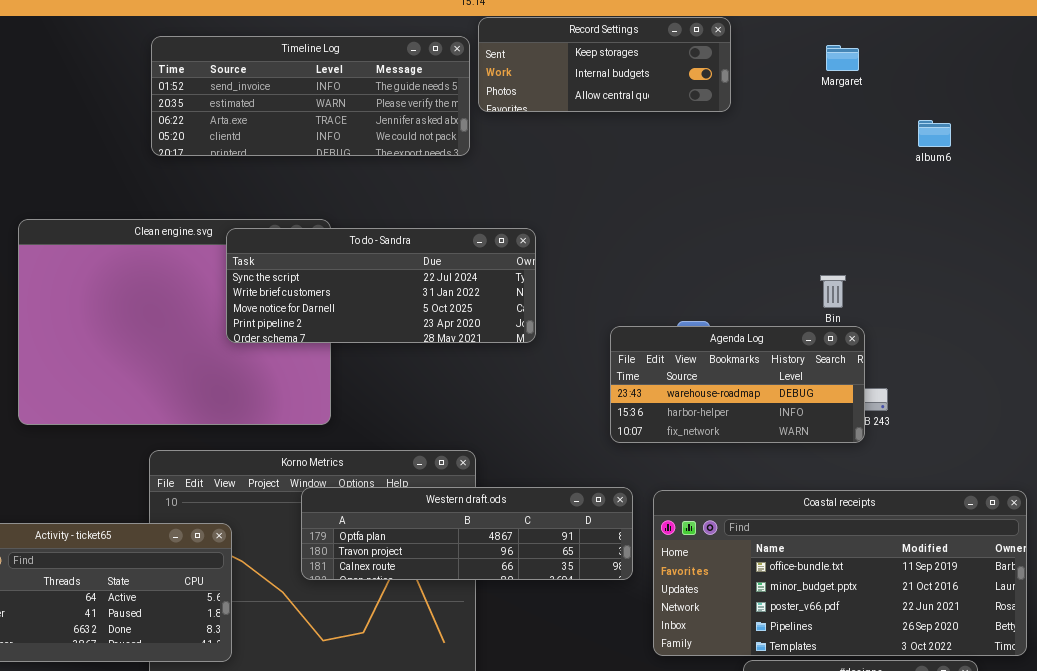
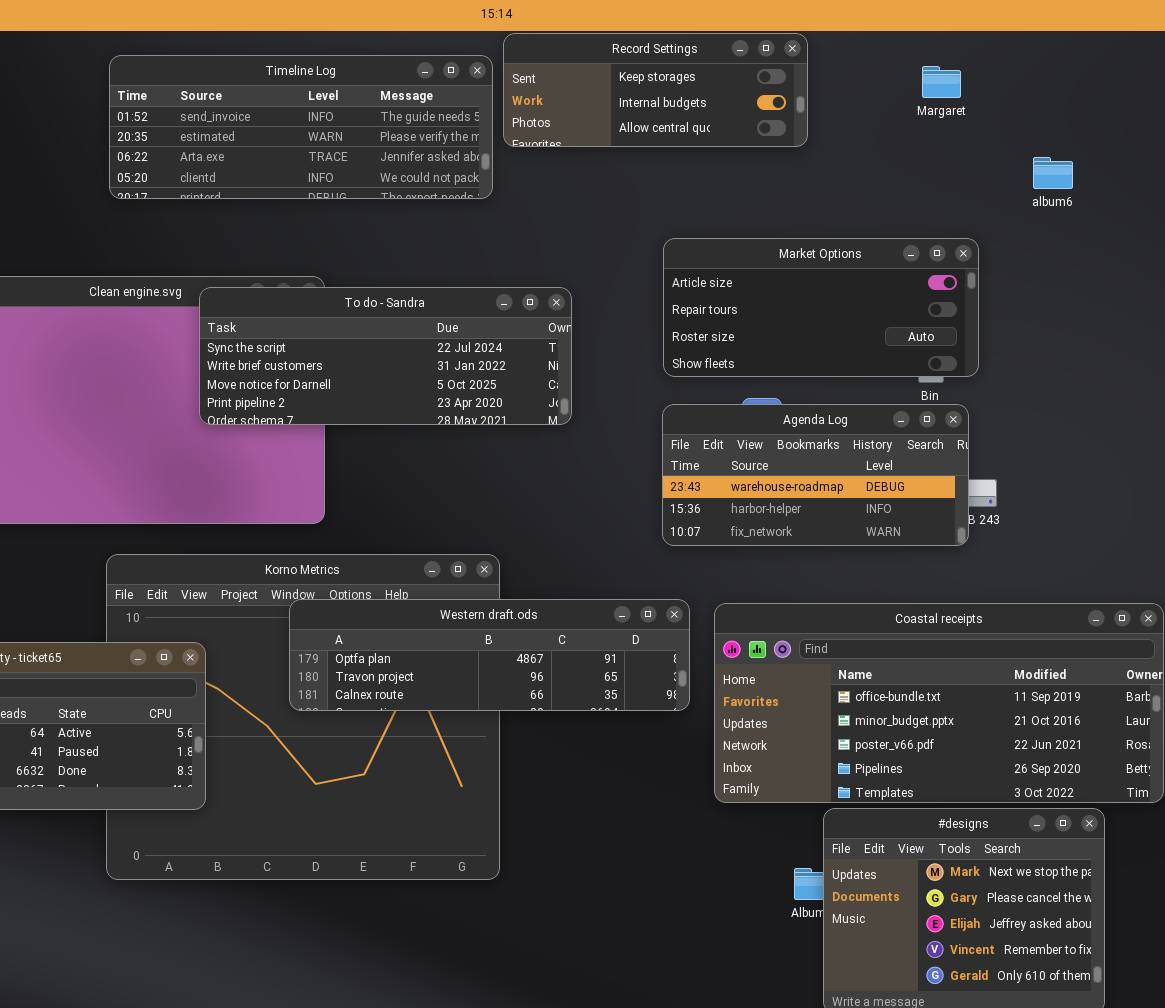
Market Options: none -> [663,238,979,377], opened

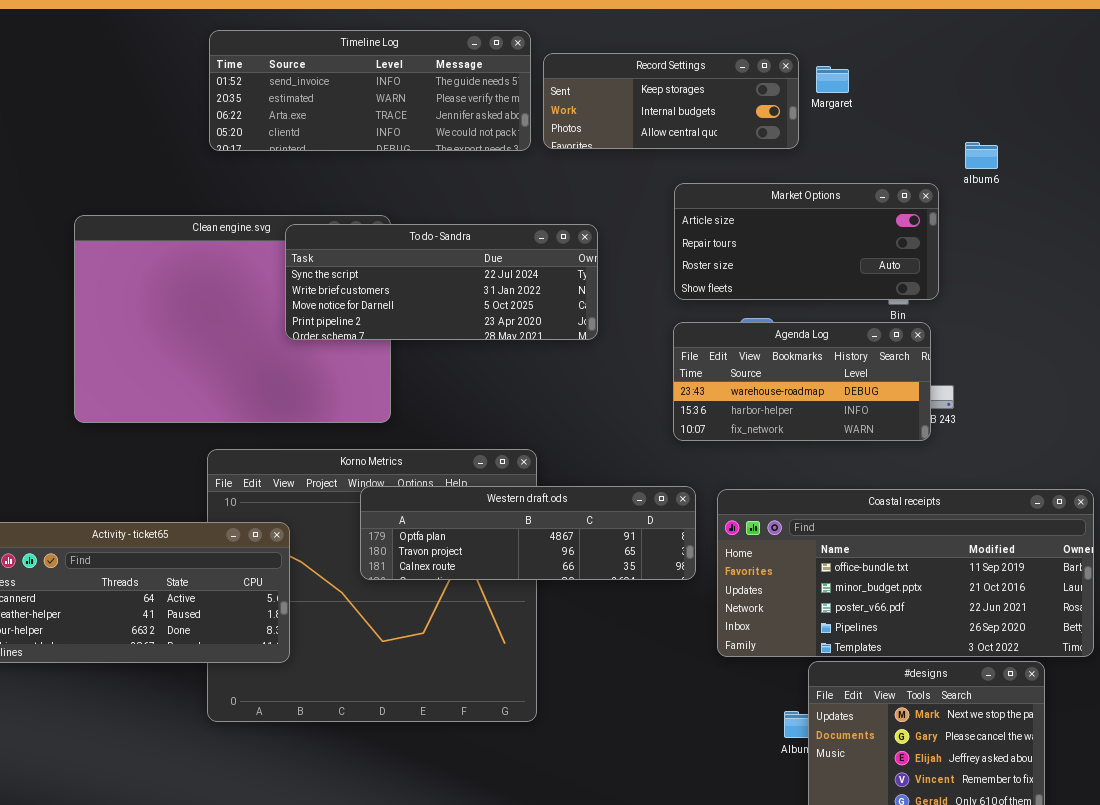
Record Settings: [503,33,808,147] -> [543,53,799,149], moved
Margaret: [922,66,961,98] -> [816,66,849,93], moved
album6: [1033,157,1073,189] -> [965,142,998,169], moved

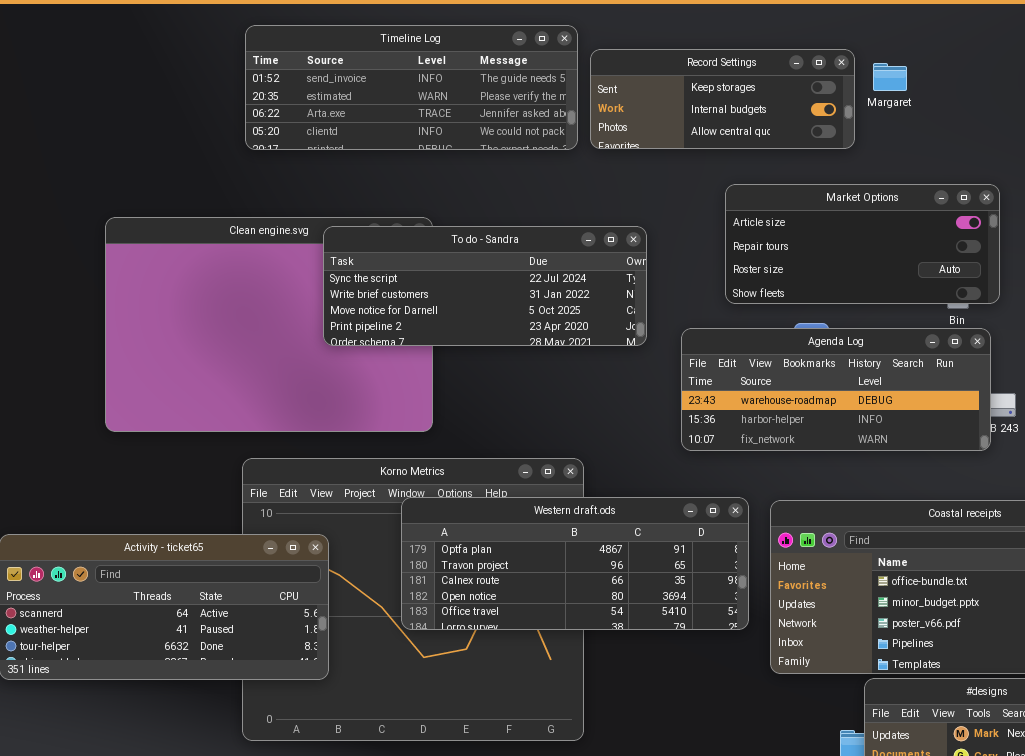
Agenda Log: [673,322,931,441] -> [681,328,991,451], resized
Western draft.ods: [360,486,696,580] -> [401,497,749,630], resized

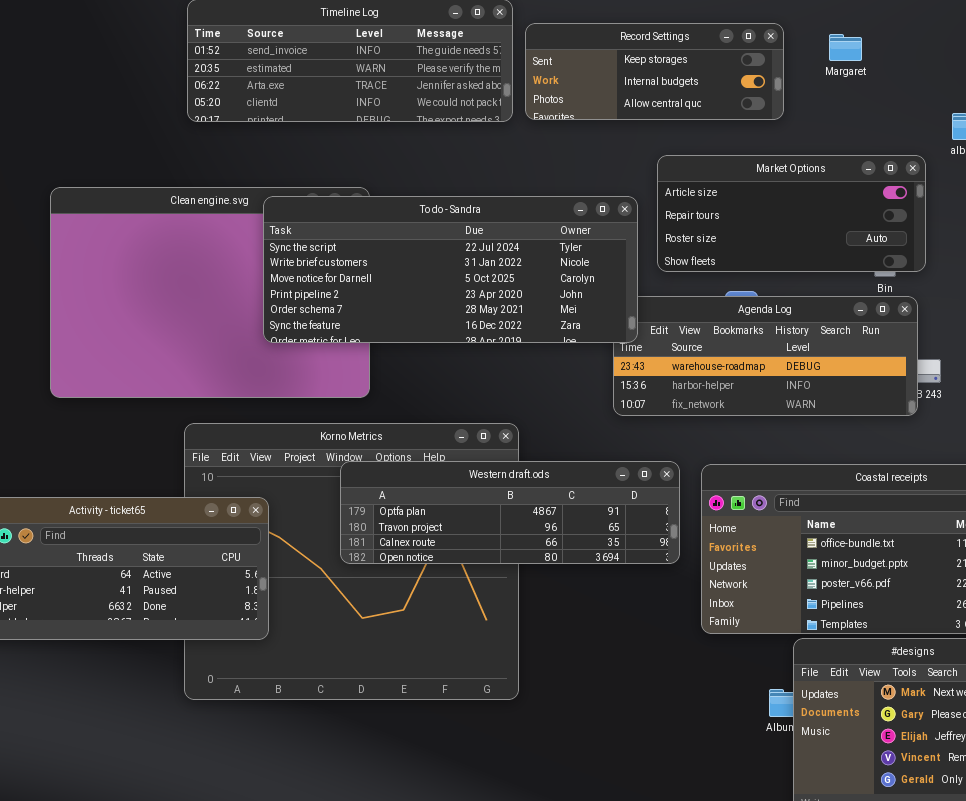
Margaret: [873,63,907,91] -> [829,34,862,61], moved
To do - Sandra: [323,226,647,346] -> [263,196,638,343], resized
Western draft.ods: [401,497,749,630] -> [340,461,680,564], resized

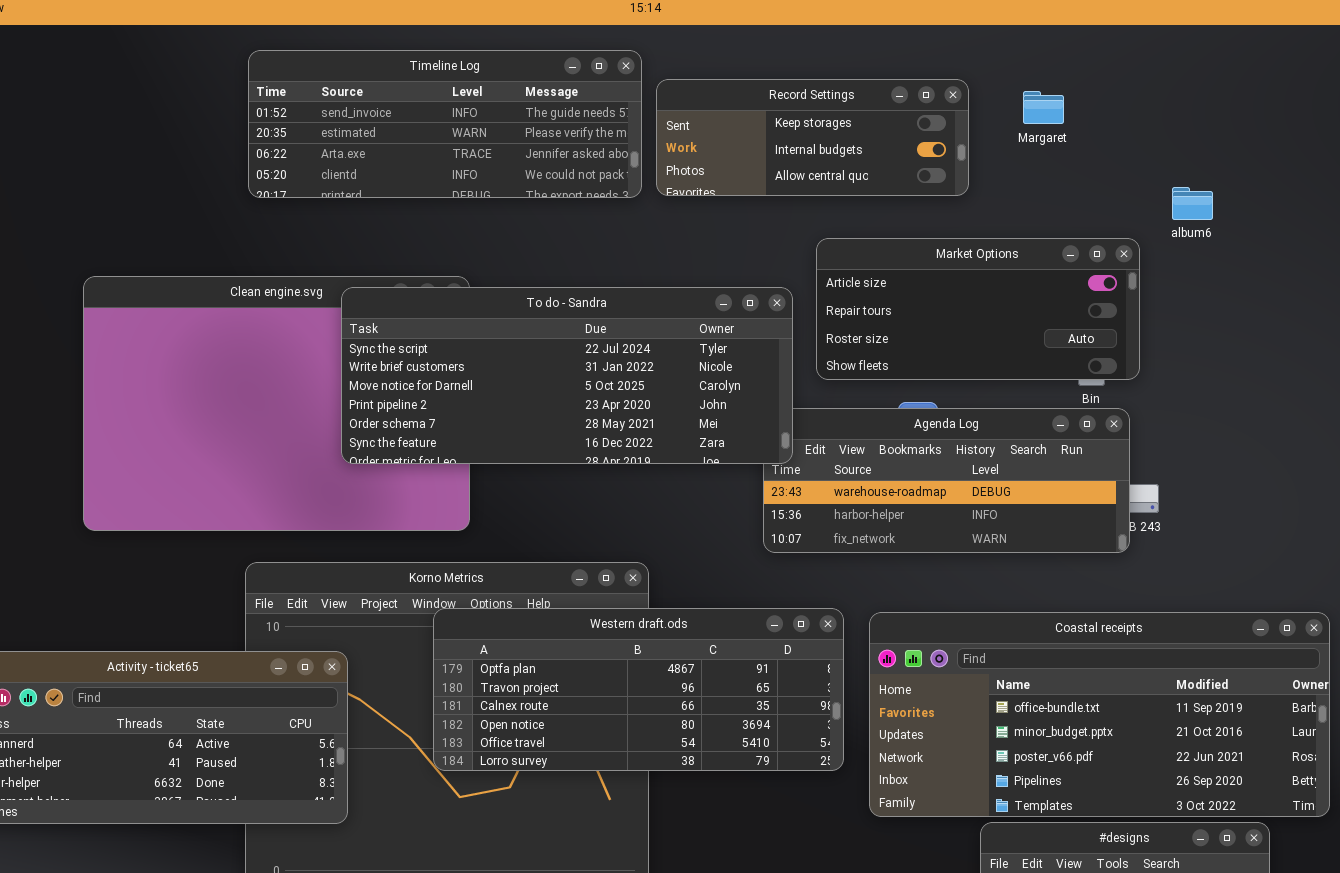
Western draft.ods: [340,461,680,564] -> [433,608,844,771], resized

